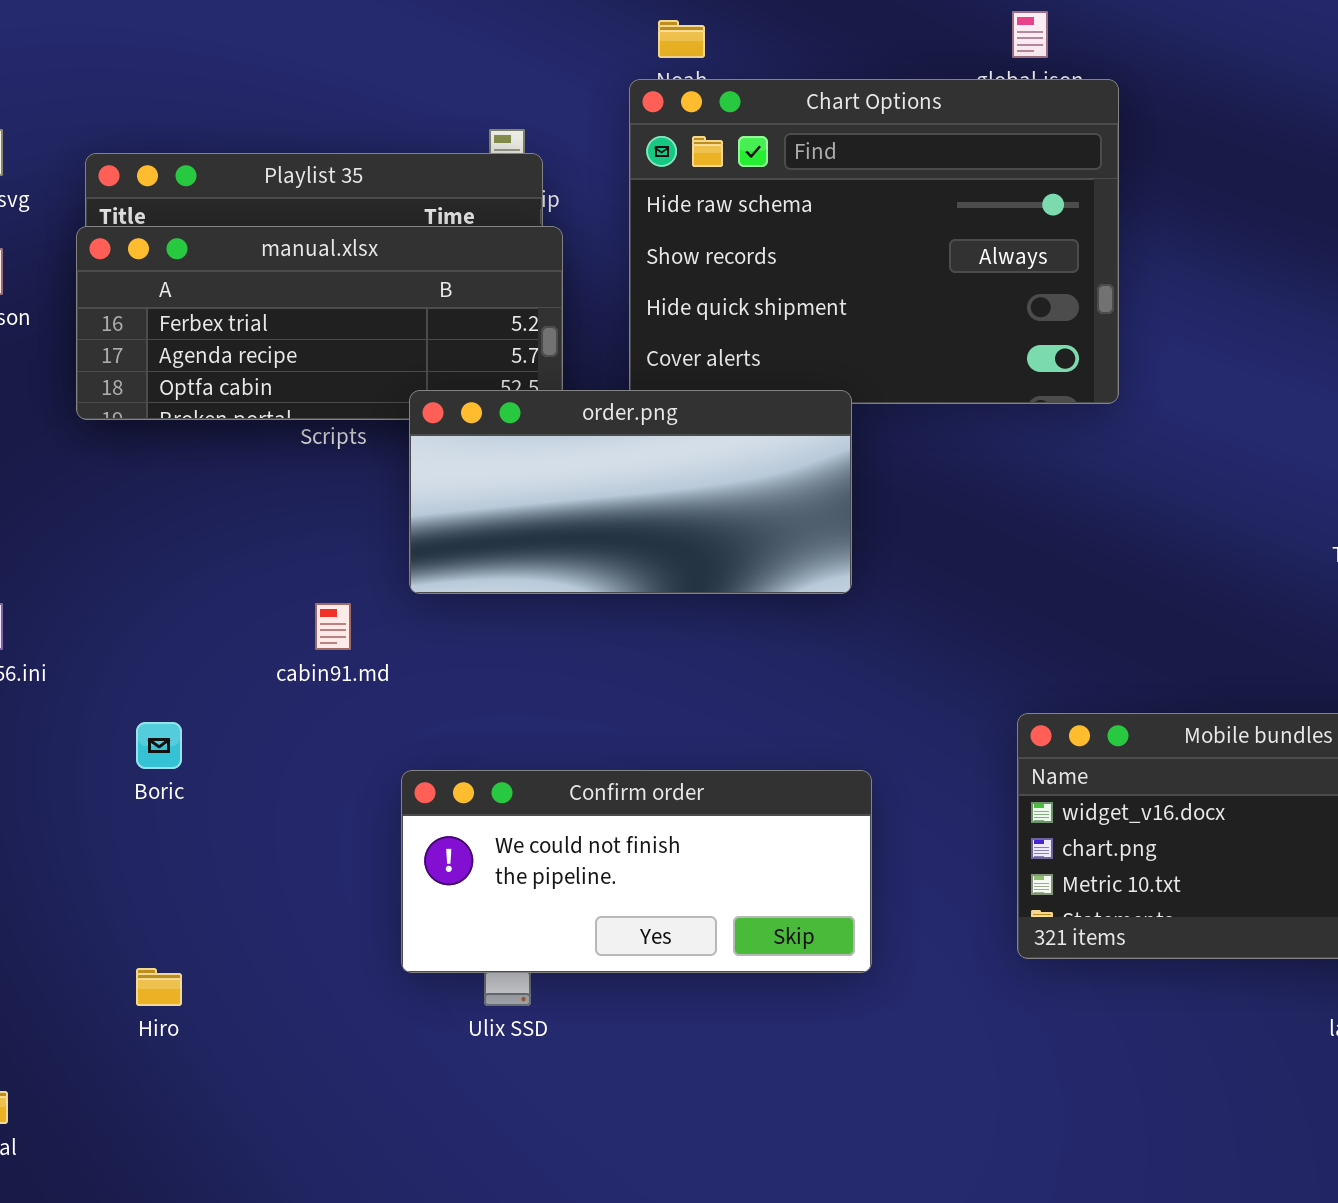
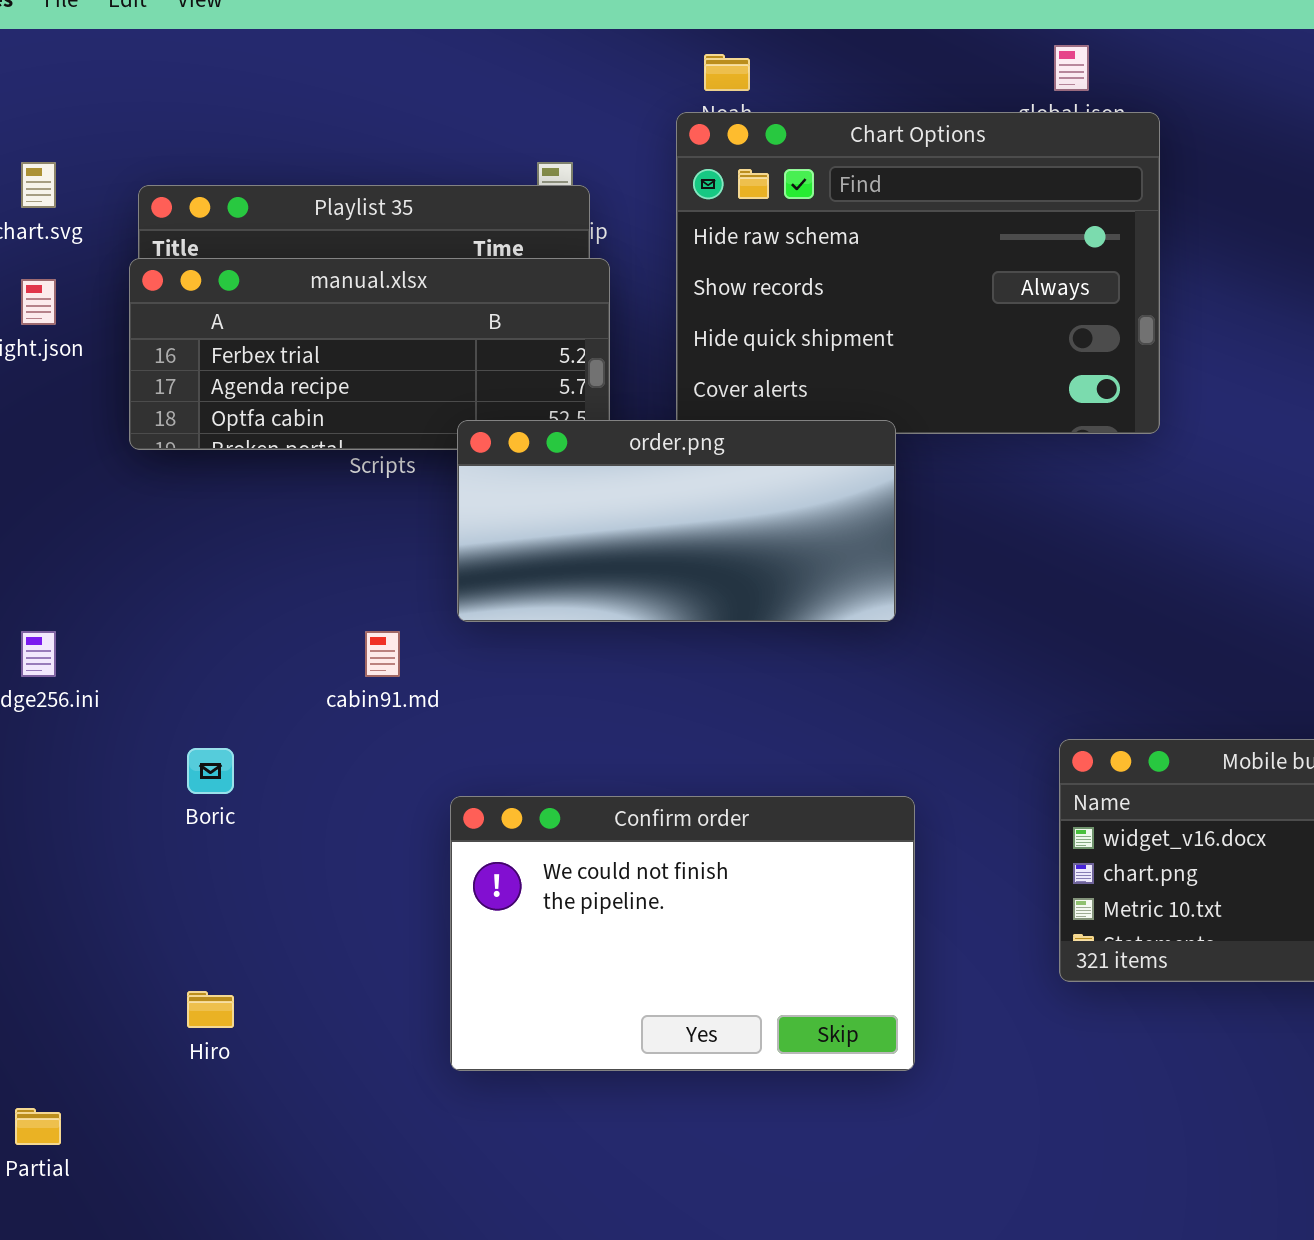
Confirm order: [401,770,872,973] -> [450,796,915,1071], resized

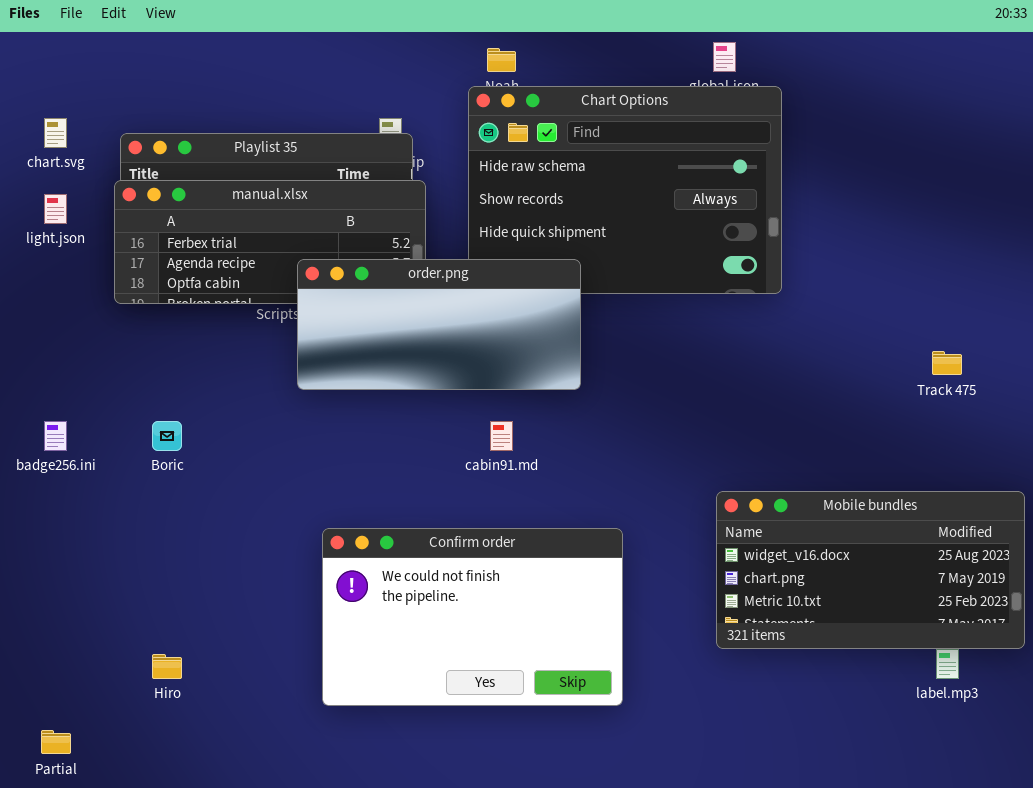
order.png: [457,420,896,622] -> [297,259,581,390], moved
cabin91.md: [365,631,400,677] -> [490,421,513,451], moved
Boric: [187,748,234,794] -> [152,421,182,451], moved

